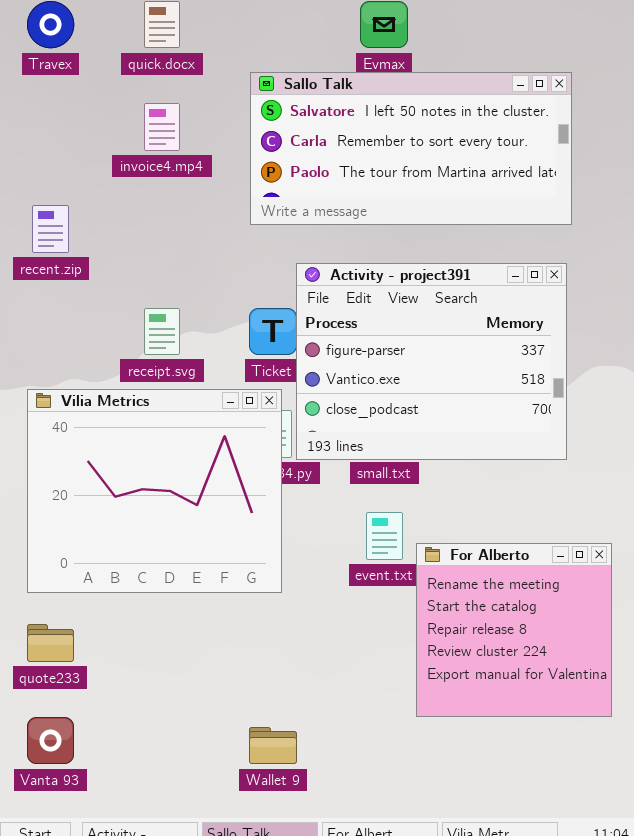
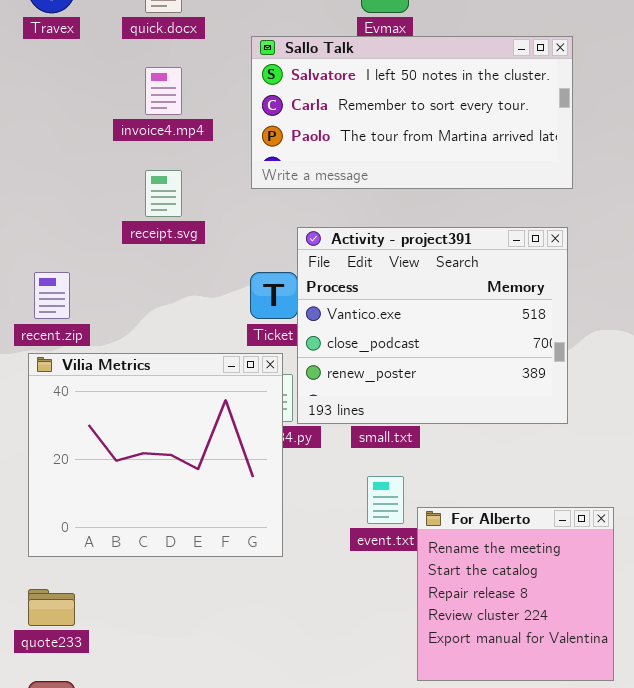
recent.zip: [32,205,69,253] -> [34,272,70,319], moved
Activity - project391: [296,263,567,460] -> [297,227,568,424], scrolled down 1 row
receipt.svg: [144,308,180,355] -> [145,170,182,217], moved

